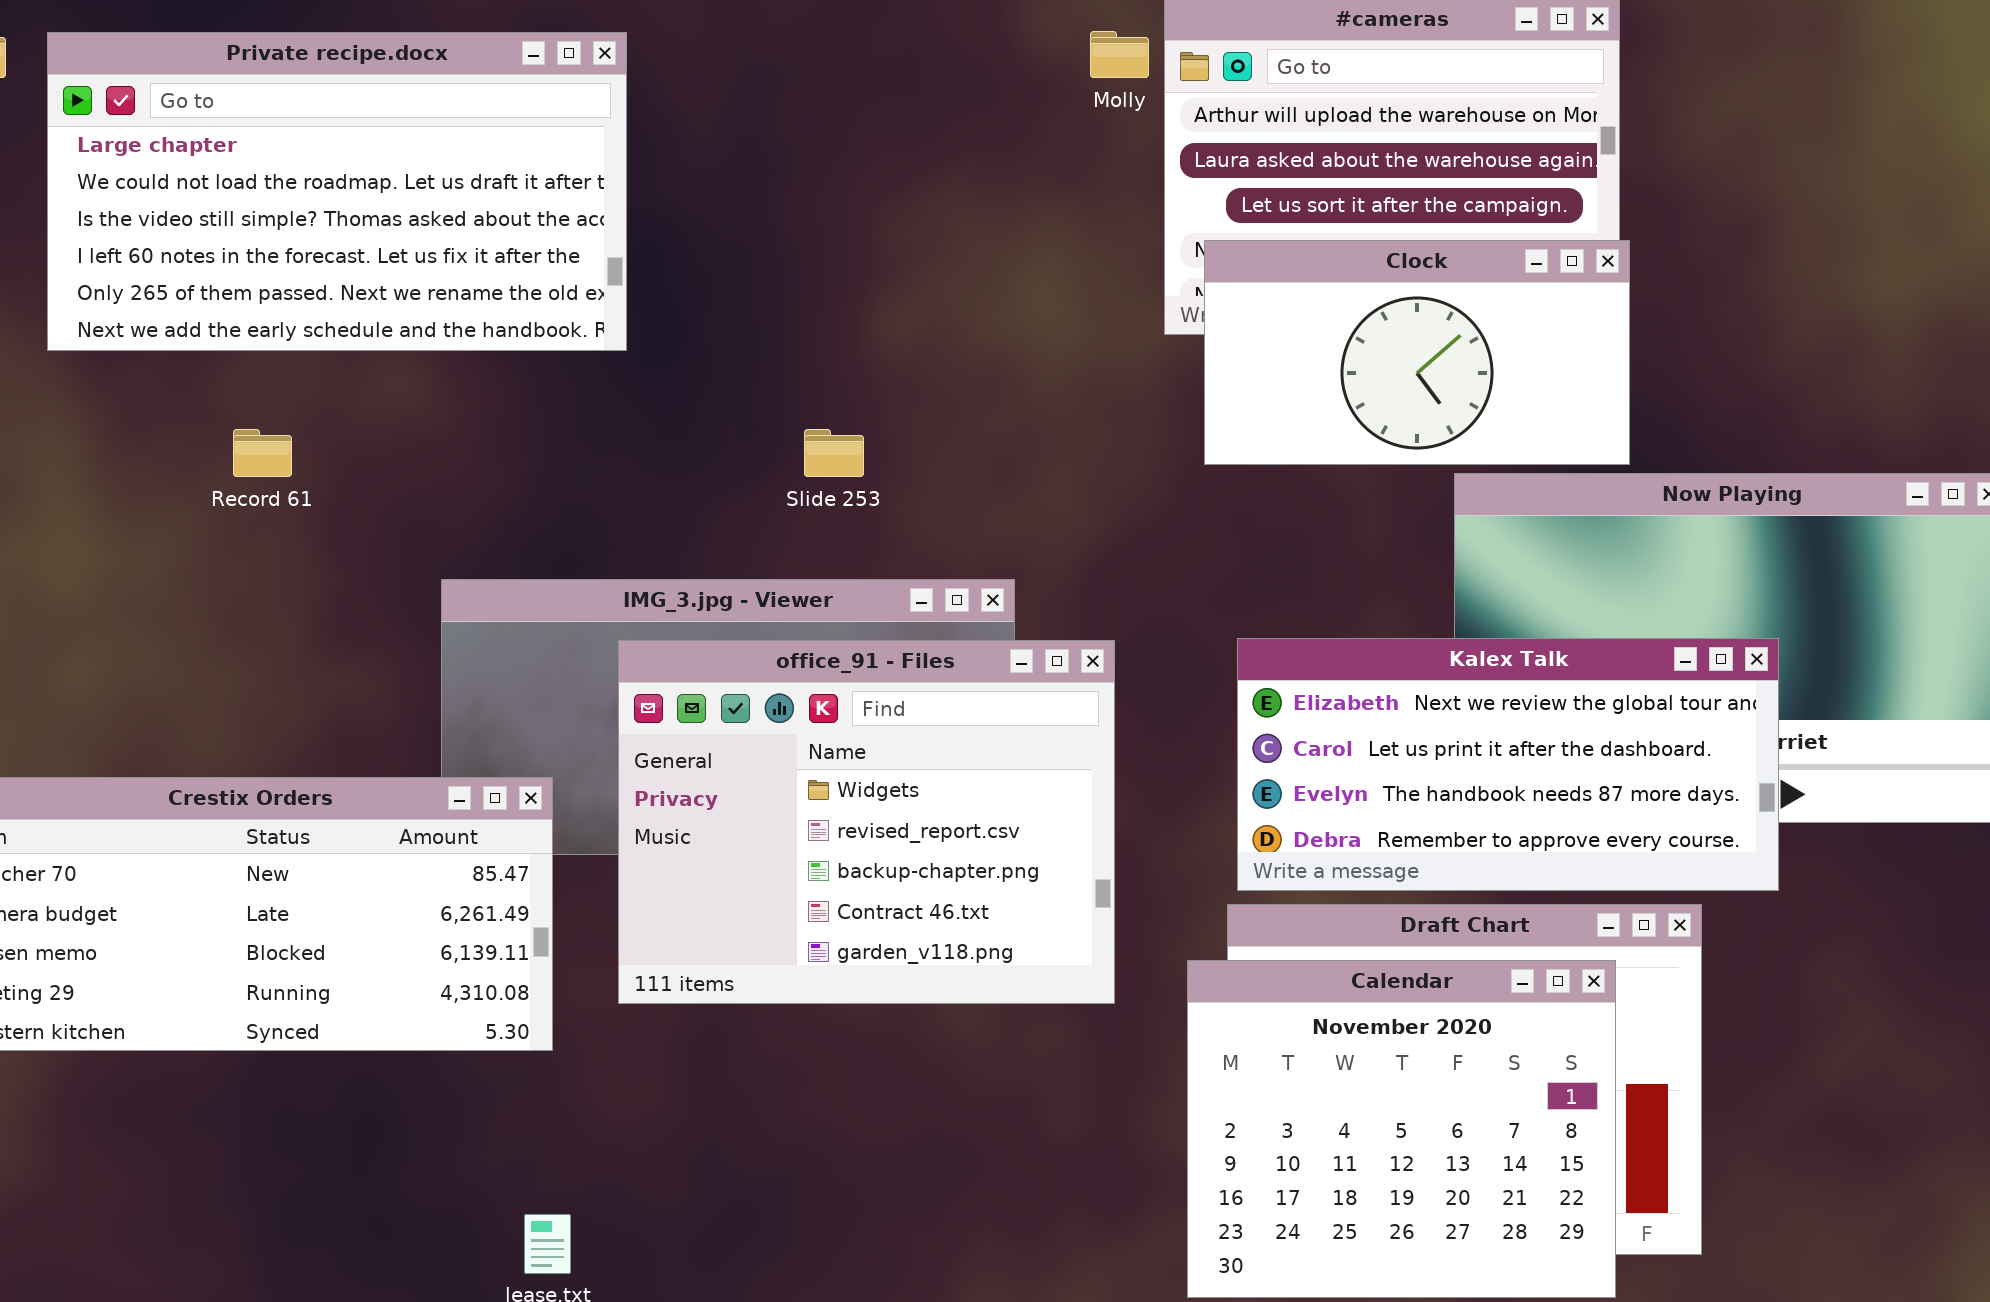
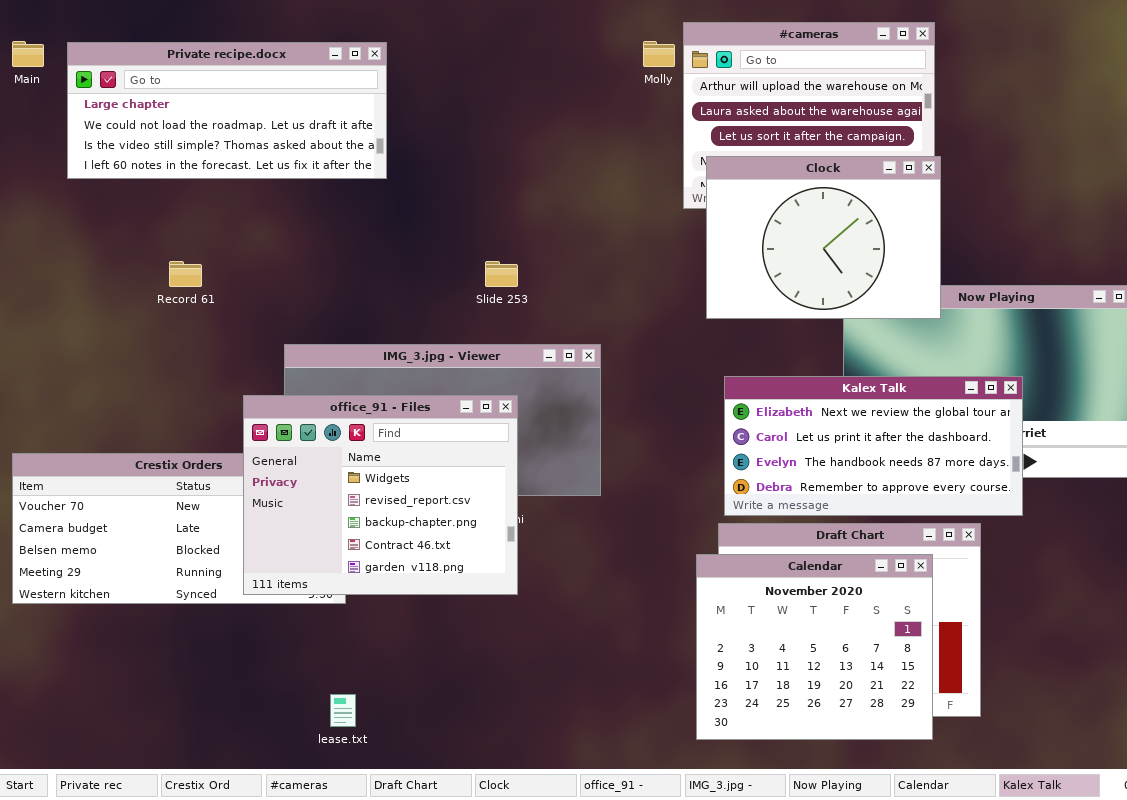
Private recipe.docx: [47,32,627,351] -> [67,42,387,179], resized
Clock: [1204,240,1630,465] -> [706,156,941,319], resized
office_91 - Files: [618,640,1115,1004] -> [243,395,518,595], moved

